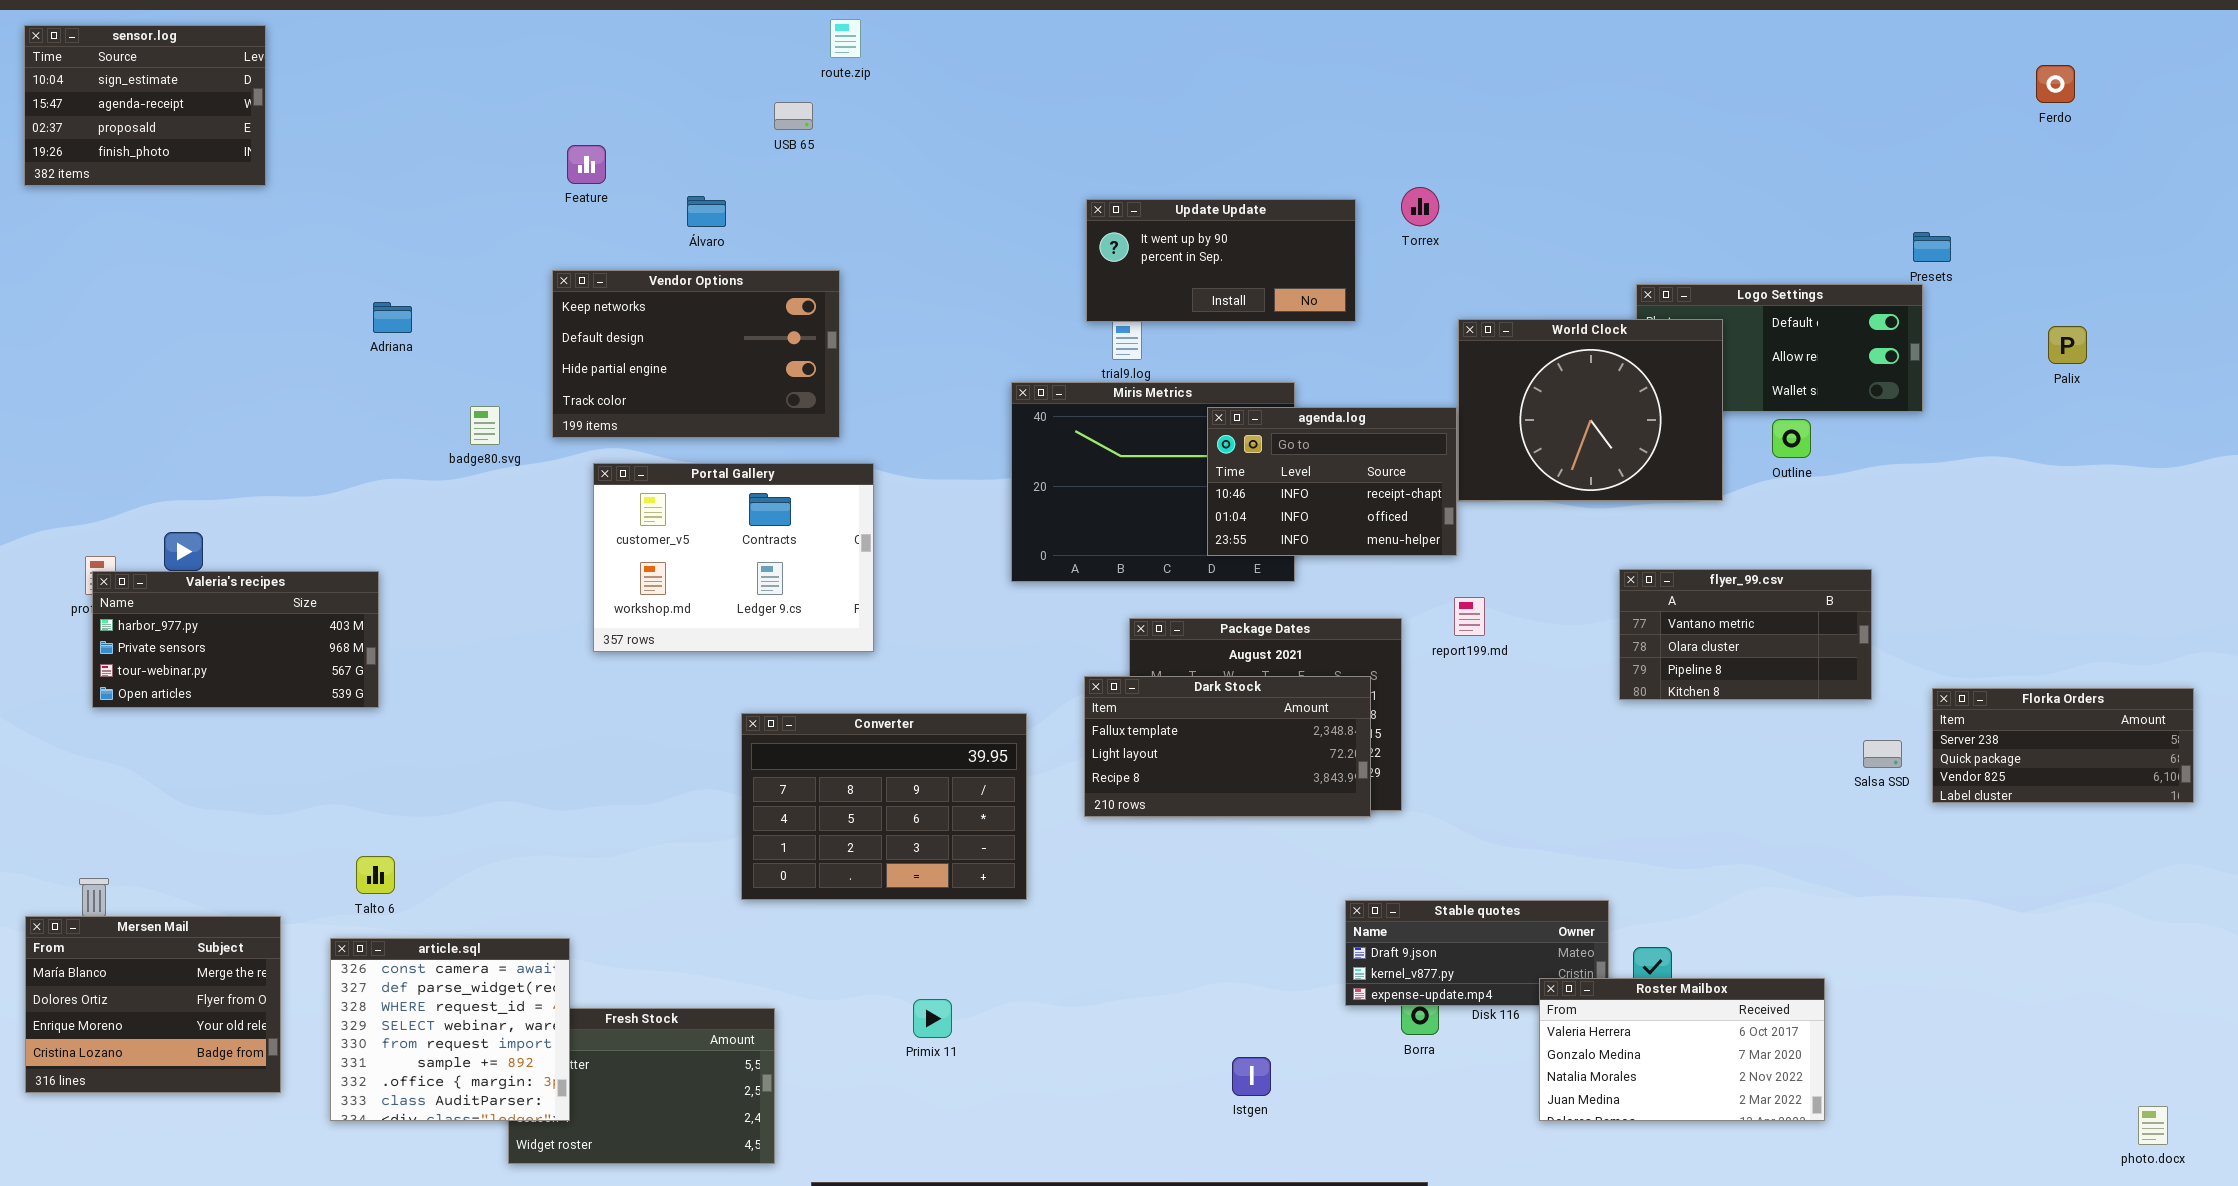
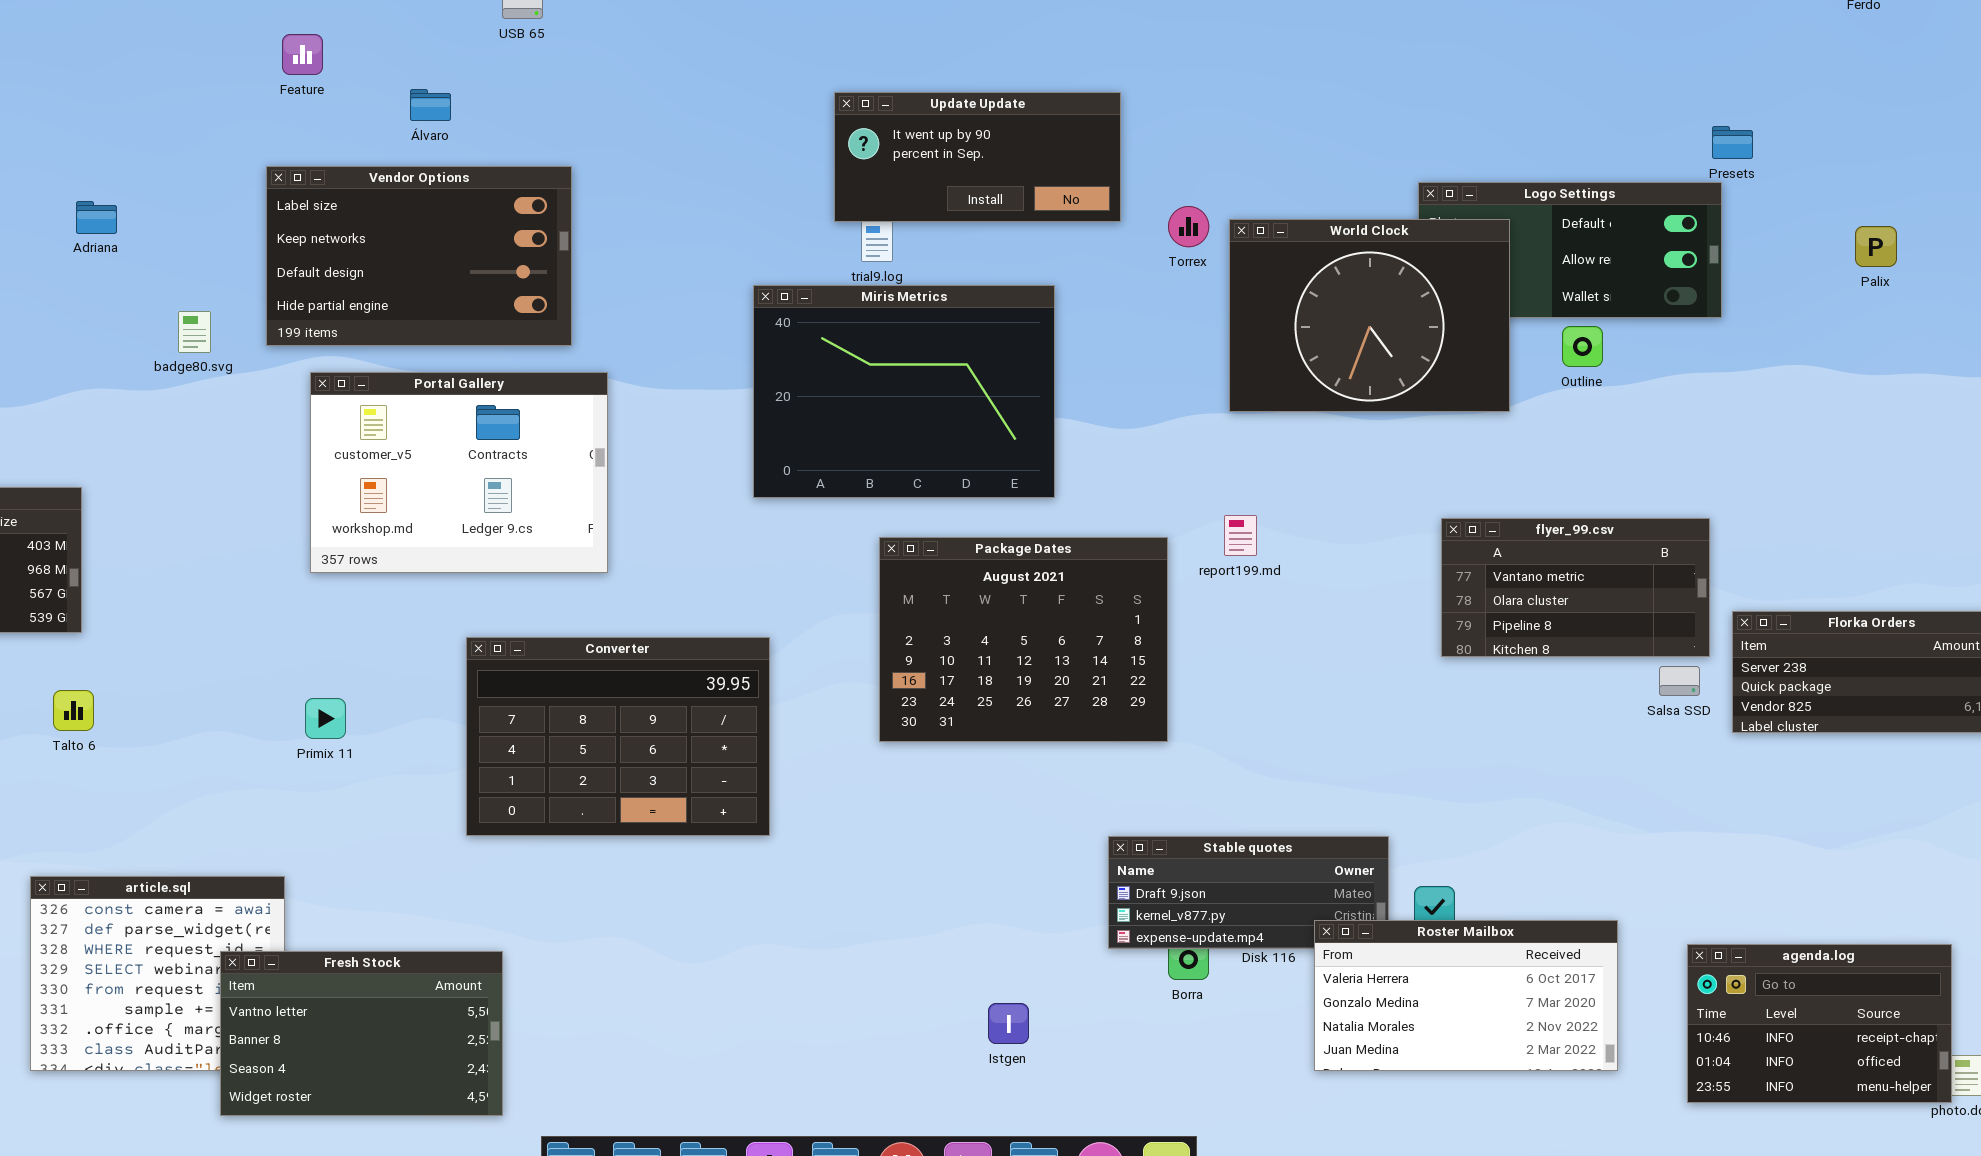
Torrex: [1401,187,1439,226] -> [1168,206,1209,247], moved
Vendor Options: [552,270,840,438] -> [266,166,572,346], scrolled up 1 row
agenda.log: [1207,407,1457,556] -> [1687,944,1952,1103], moved
flyer_99.csv: [1619,569,1872,700] -> [1441,518,1710,657], moved
Dark Stock: [1084,676,1371,817] -> none, closed
Talto 6: [356,856,395,894] -> [53,690,94,731], moved
Primix 11: [913,999,952,1038] -> [305,698,346,739], moved
Fresh Stock: [508,1008,775,1164] -> [220,951,503,1116], raised

